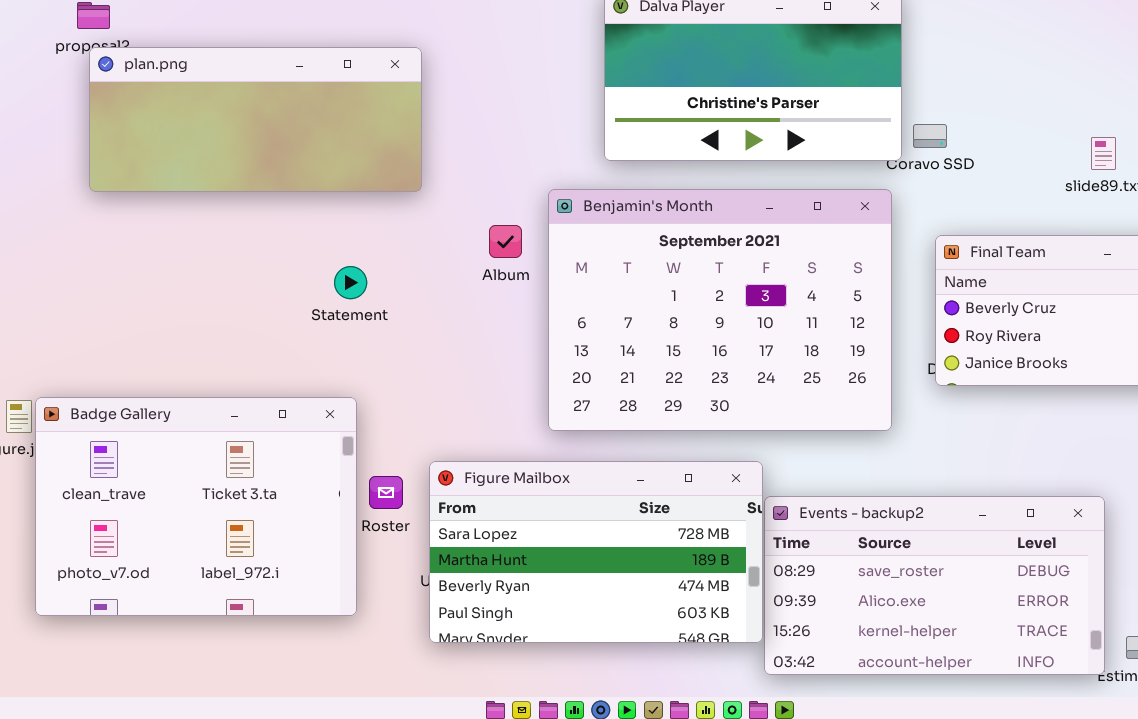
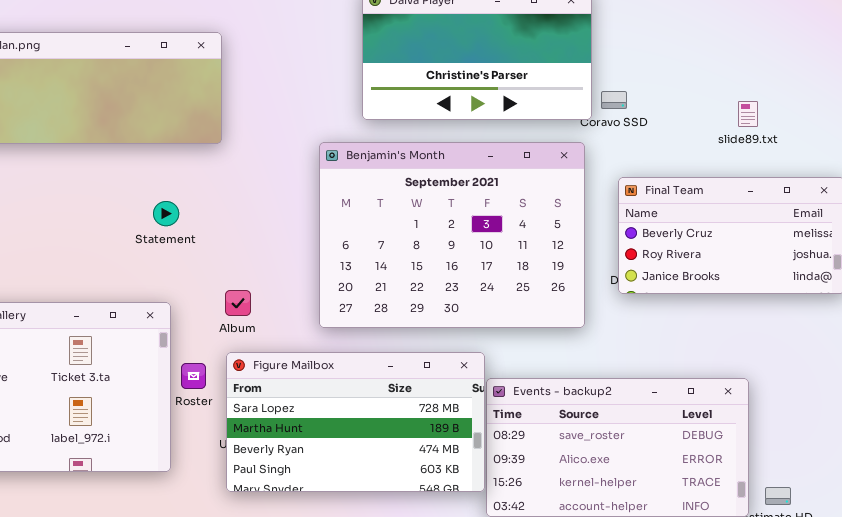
Album: [489,225,522,258] -> [225,290,251,316], moved

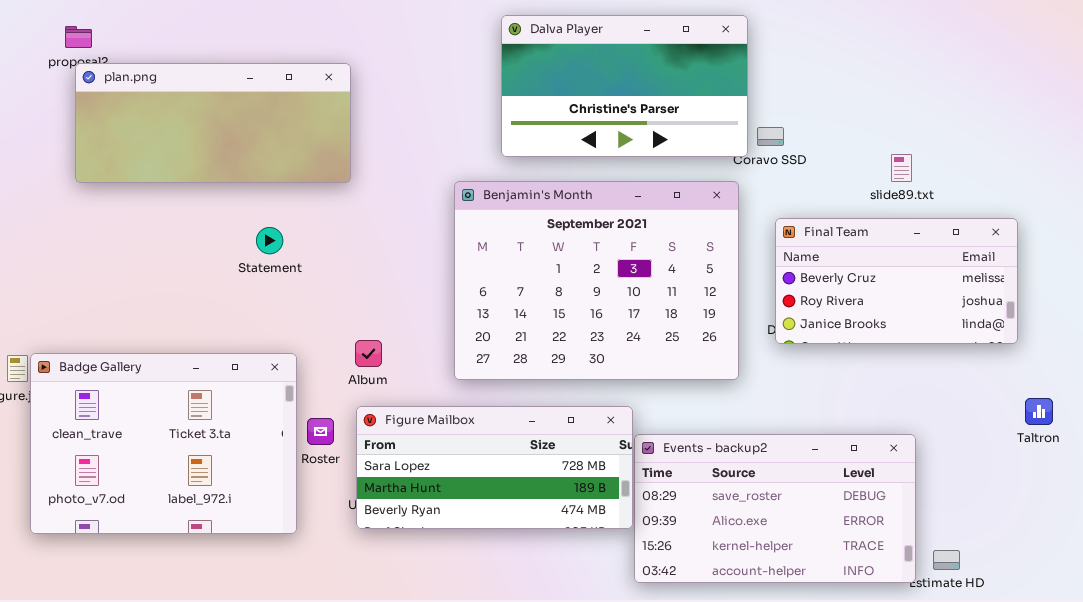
slide89.txt: [738,101,758,127] -> [891,154,912,182], moved
Statement: [153,201,179,226] -> [256,227,283,254], moved
Figure Mailbox: [226,352,485,492] -> [356,406,633,529], resized

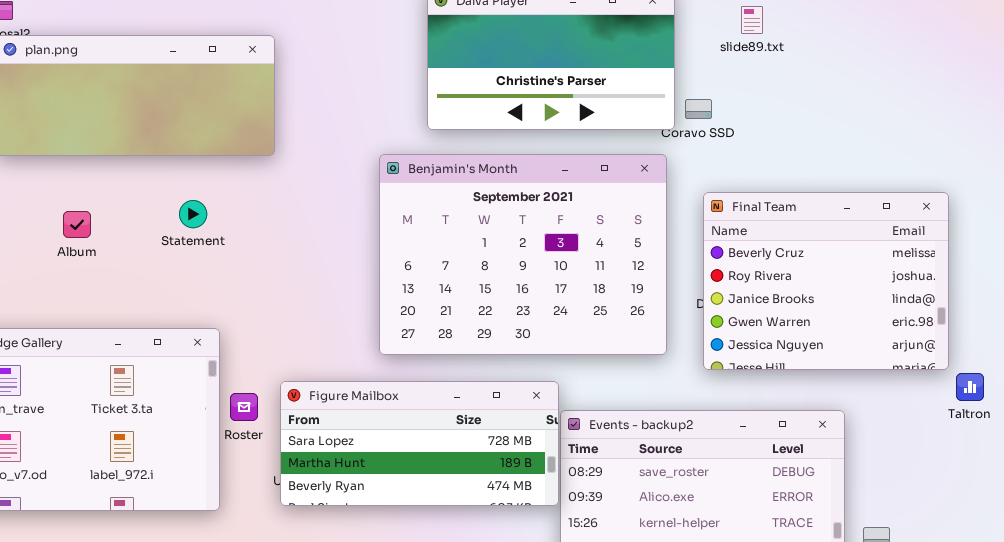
slide89.txt: [891,154,912,182] -> [741,6,763,34], moved
Final Team: [775,218,1018,344] -> [703,192,949,370], resized
Album: [355,340,382,367] -> [63,211,91,238], moved

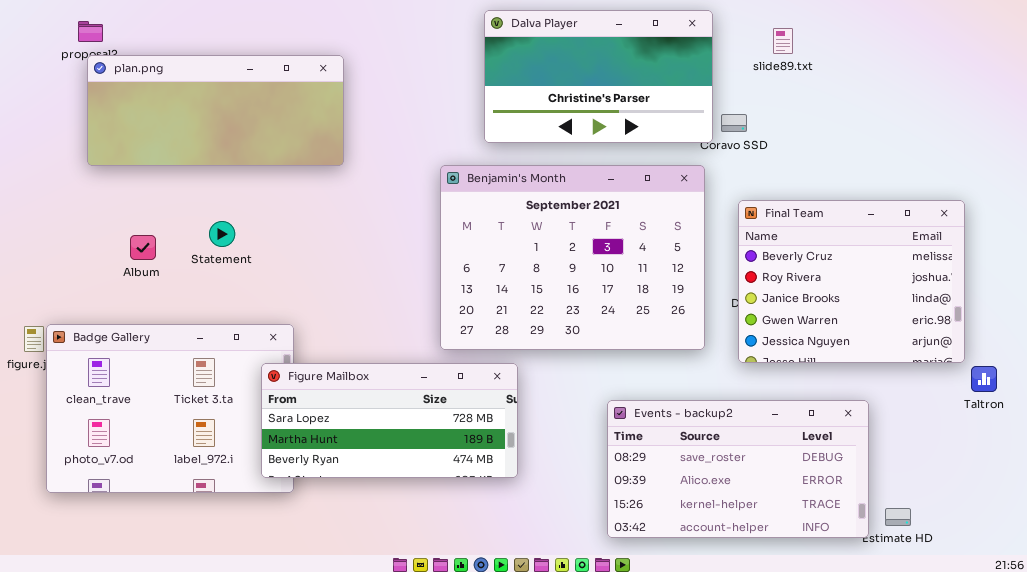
Statement: [179,200,207,228] -> [209,221,235,247], moved
Album: [63,211,91,238] -> [130,235,156,260], moved
Figure Mailbox: [280,381,559,506] -> [261,363,518,478], moved

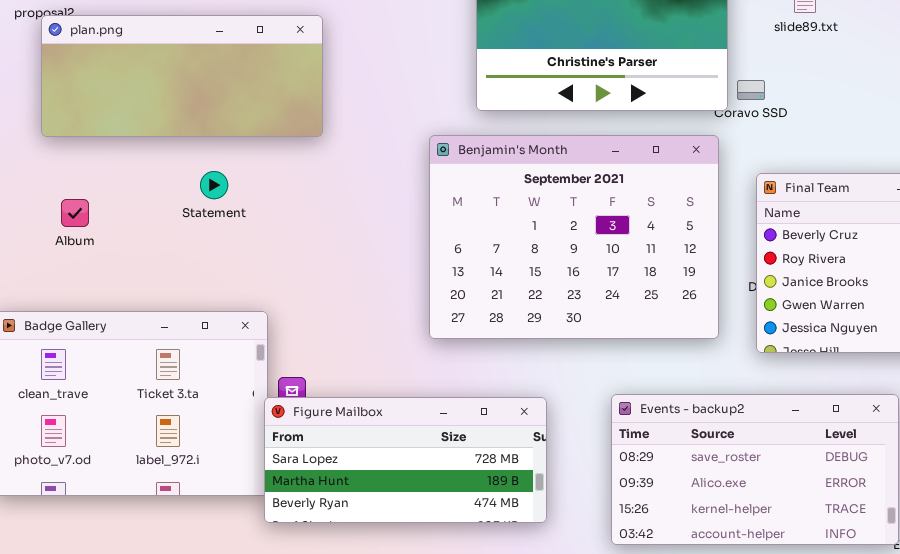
Statement: [209,221,235,247] -> [200,171,228,199], moved
Album: [130,235,156,260] -> [61,199,89,227], moved
Figure Mailbox: [261,363,518,478] -> [264,397,547,523], moved

